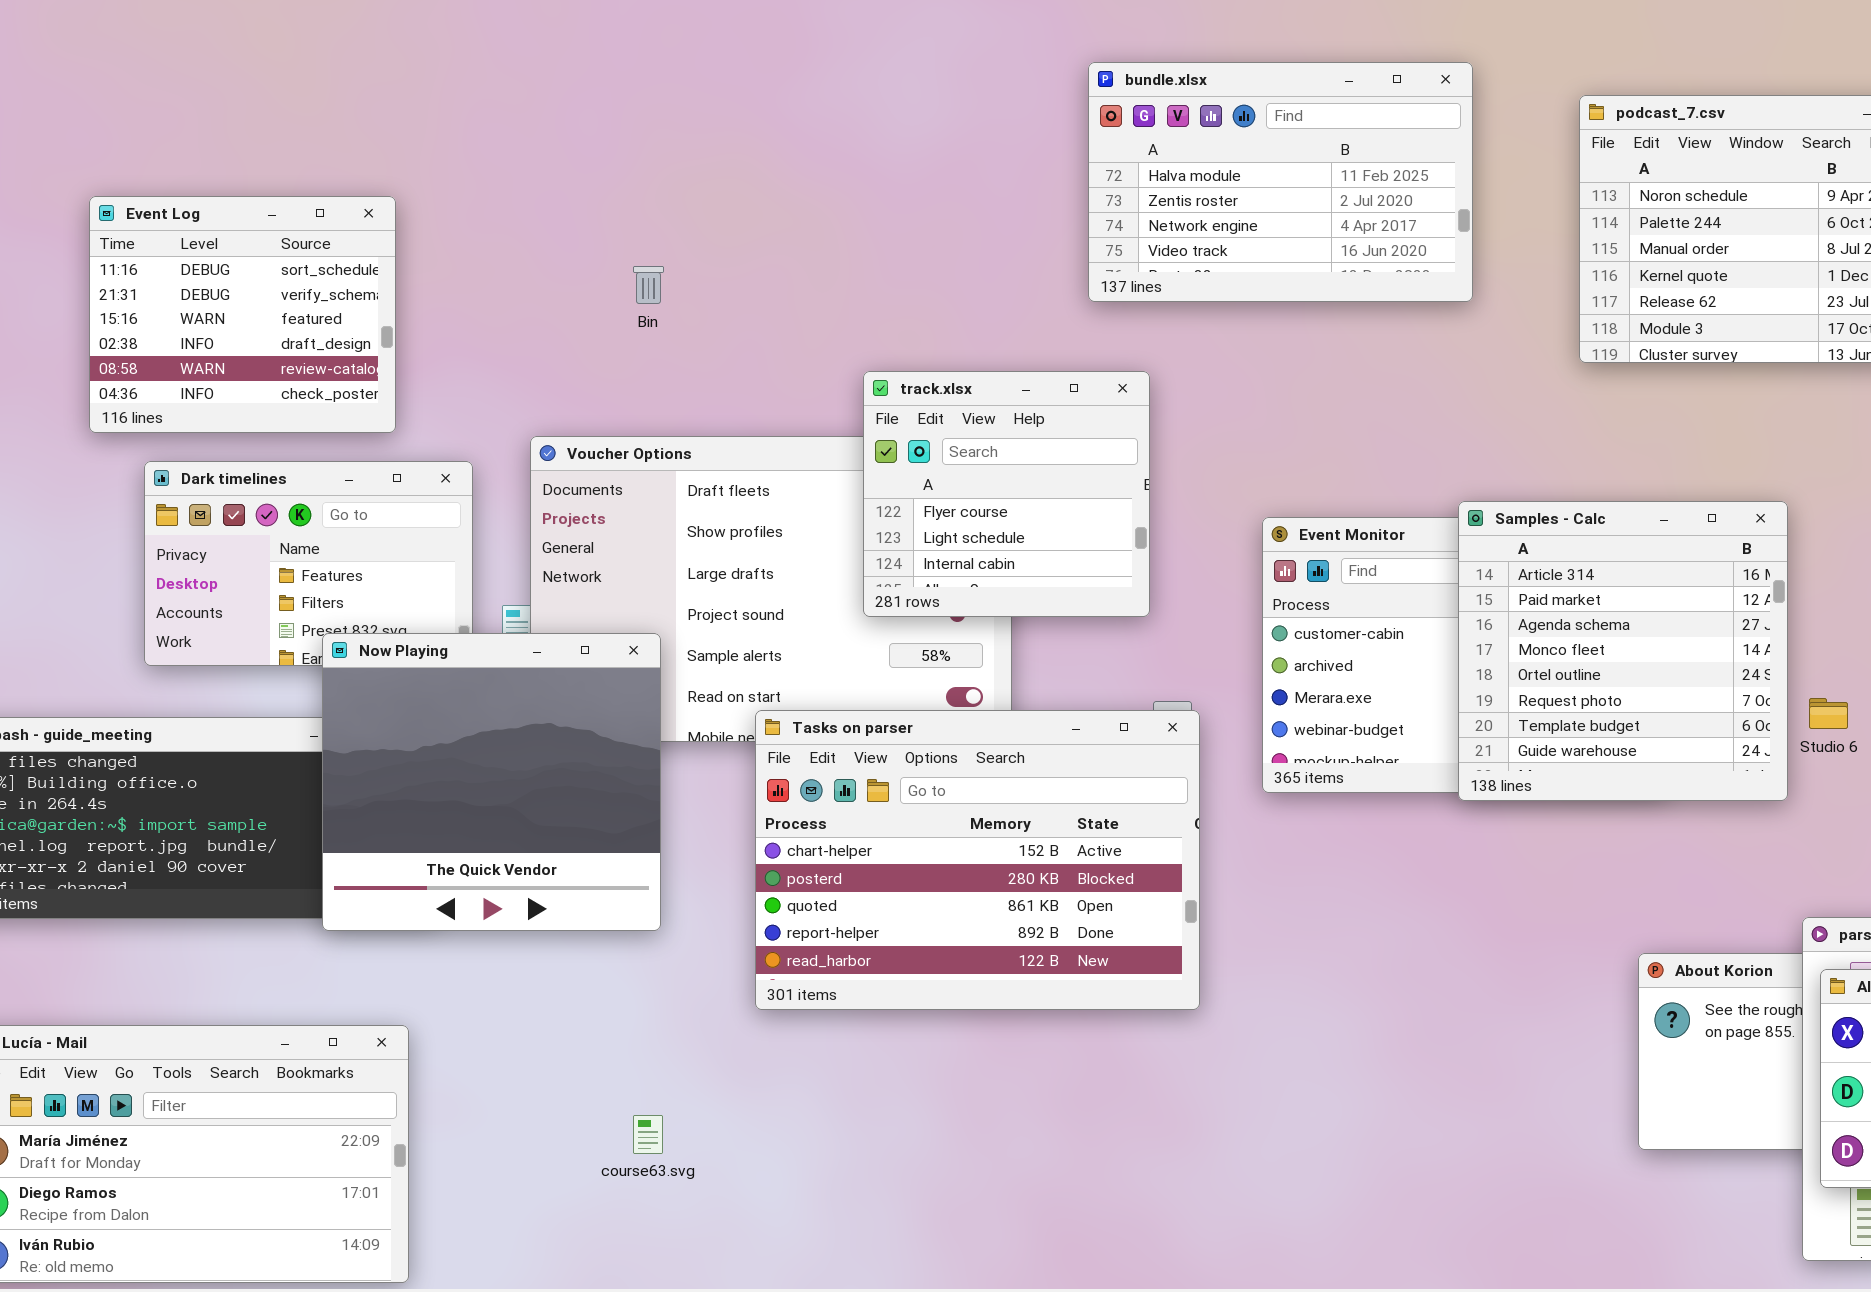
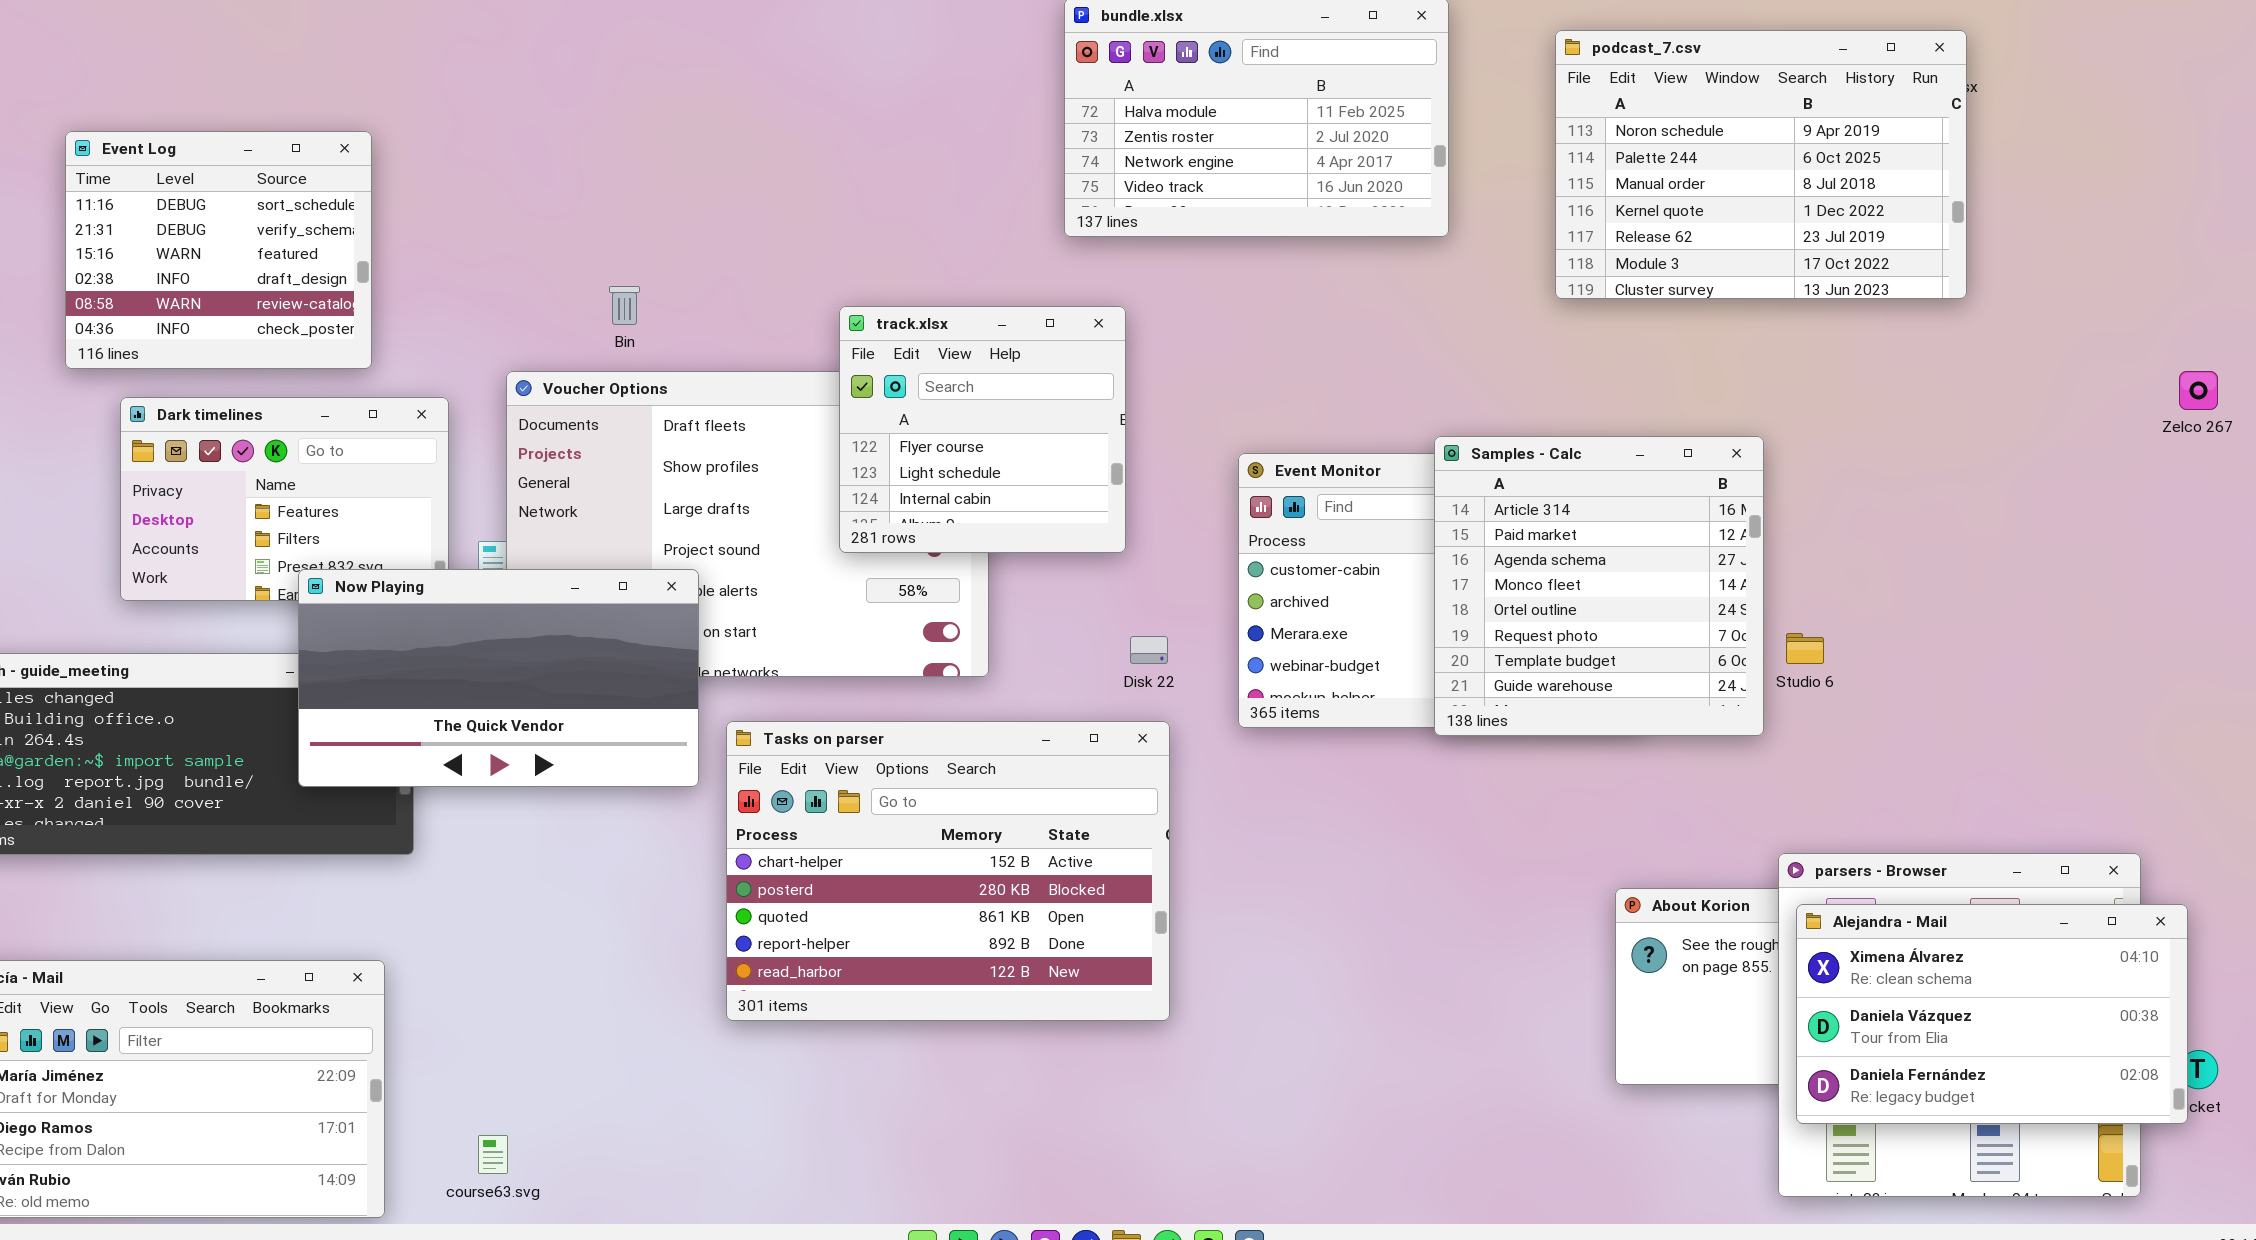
Bin: [633,266,664,304] -> [609,286,640,325], moved
Now Playing: [322,633,661,931] -> [298,569,699,787], resized
Tasks on parser: [755,710,1200,1010] -> [726,721,1170,1021], moved
course63.svg: [633,1115,663,1154] -> [478,1135,508,1174], moved

